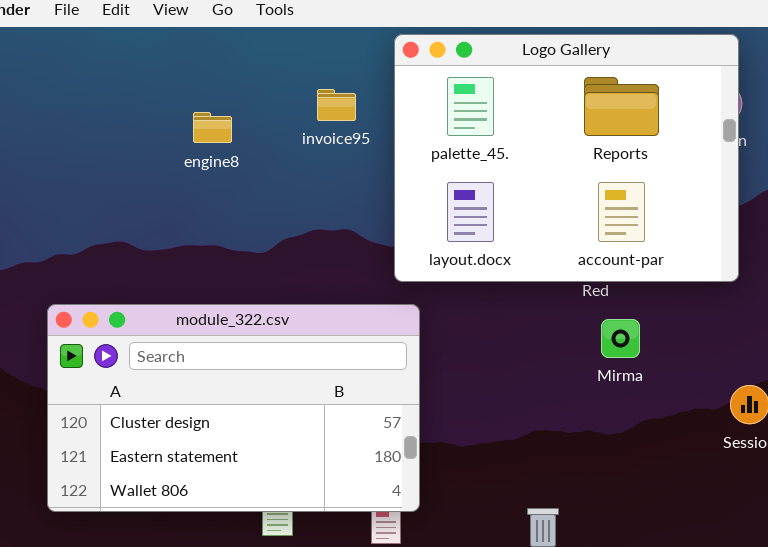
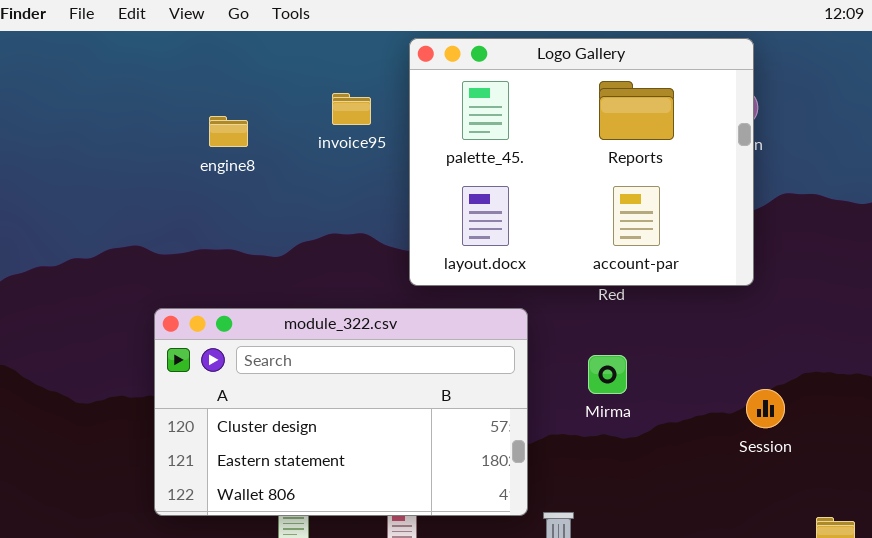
module_322.csv: [47,304,420,512] -> [154,308,528,516], moved
Mirma: [601,319,640,358] -> [588,355,627,394], moved

